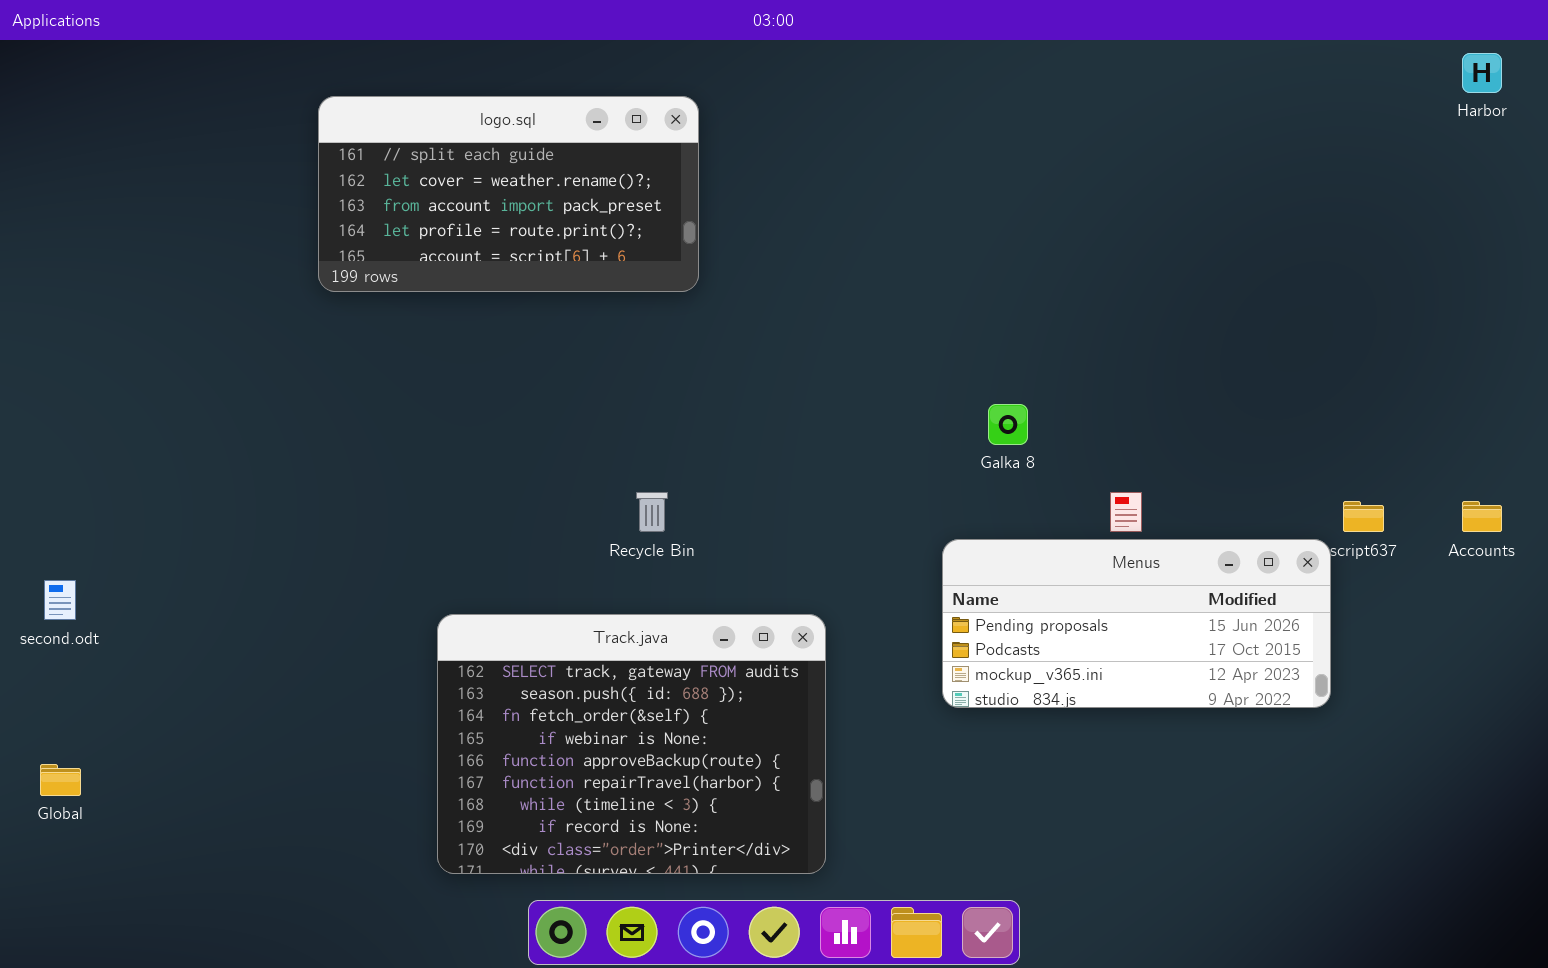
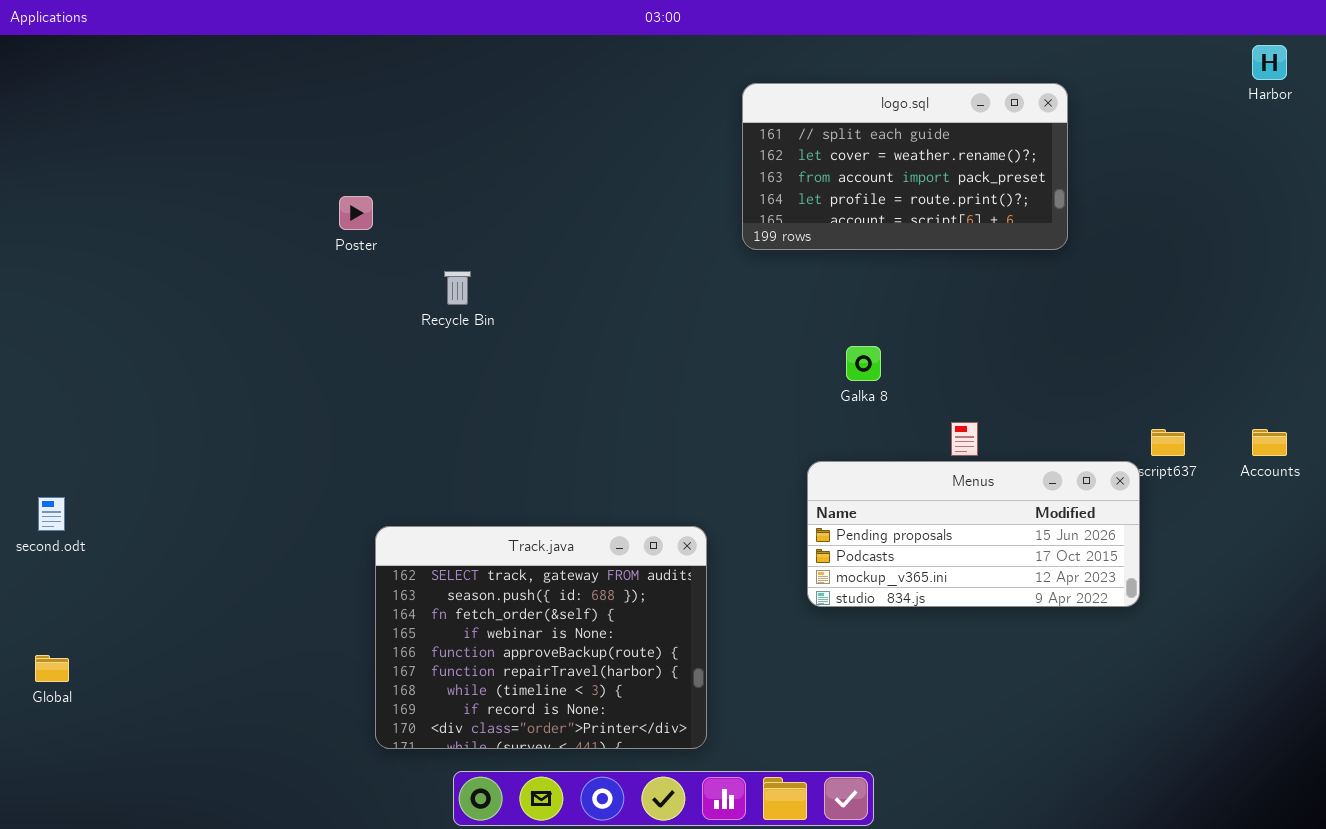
logo.sql: [318,96,699,292] -> [742,83,1068,250], moved
Recycle Bin: [636,492,668,532] -> [444,271,471,305], moved

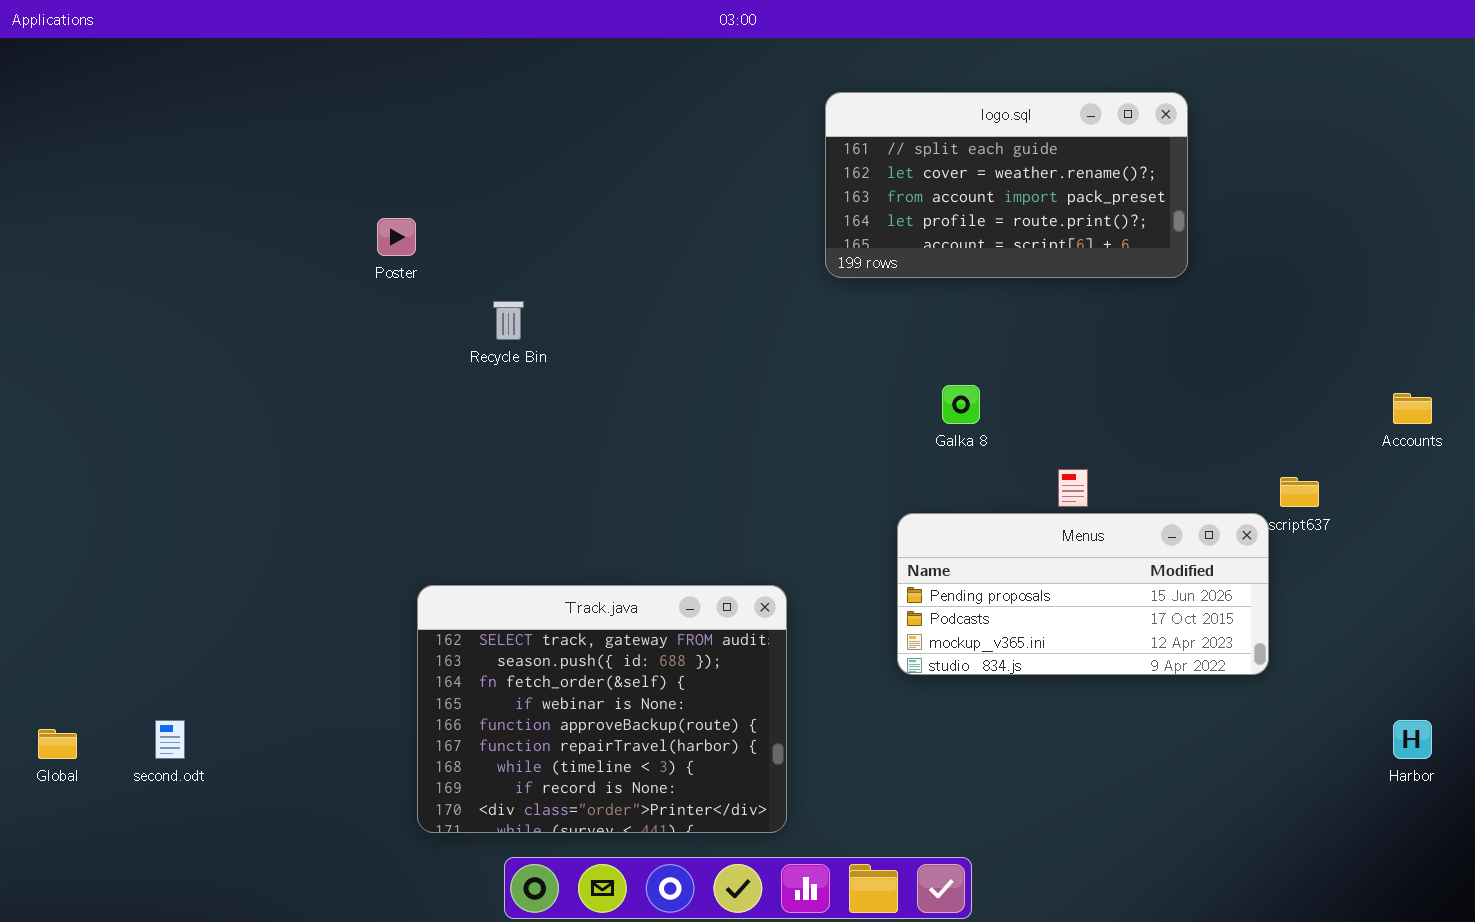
Harbor: [1252,45,1287,80] -> [1393,720,1432,759], moved
Accounts: [1252,429,1287,456] -> [1393,393,1432,424], moved
second.odt: [38,497,65,531] -> [155,720,185,759], moved

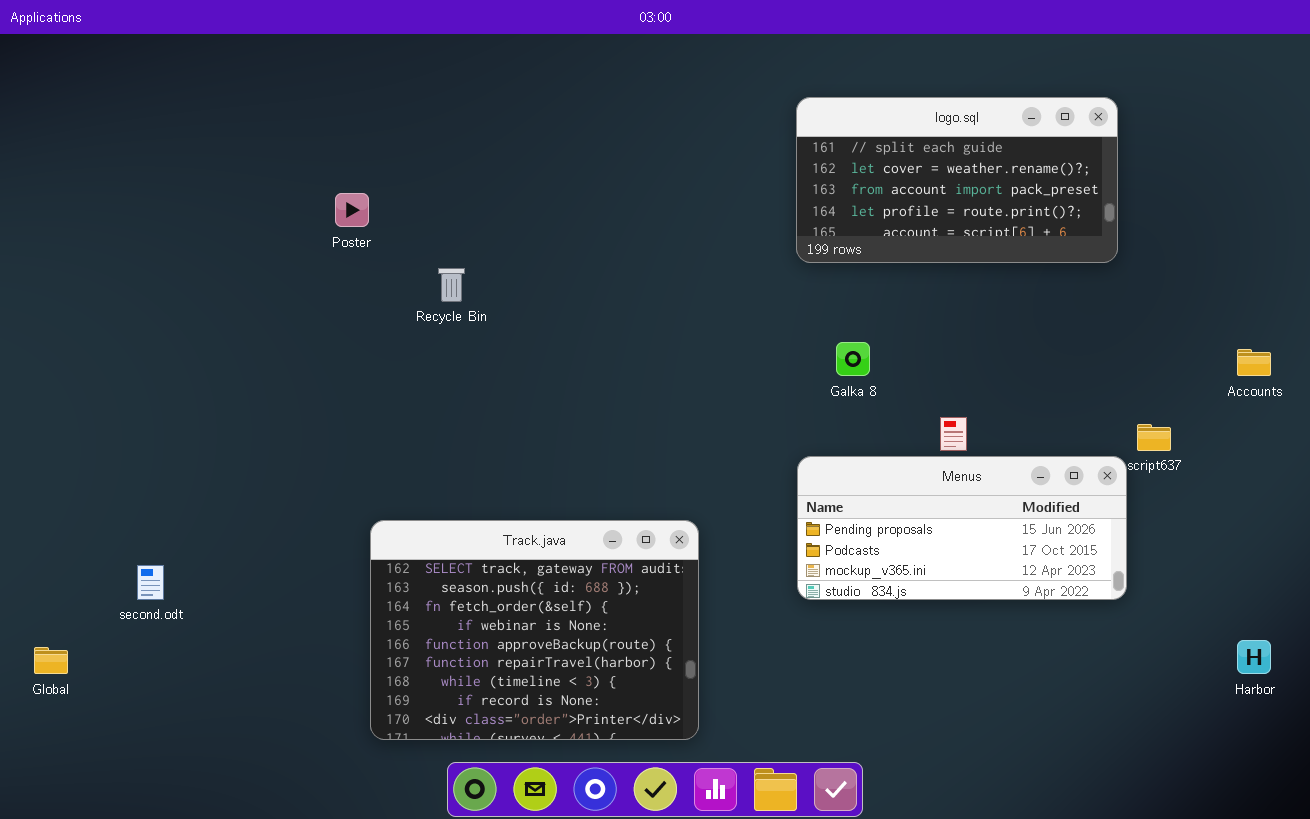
logo.sql: [825,92,1188,278] -> [796,97,1118,263], moved
second.odt: [155,720,185,759] -> [137,565,164,600], moved

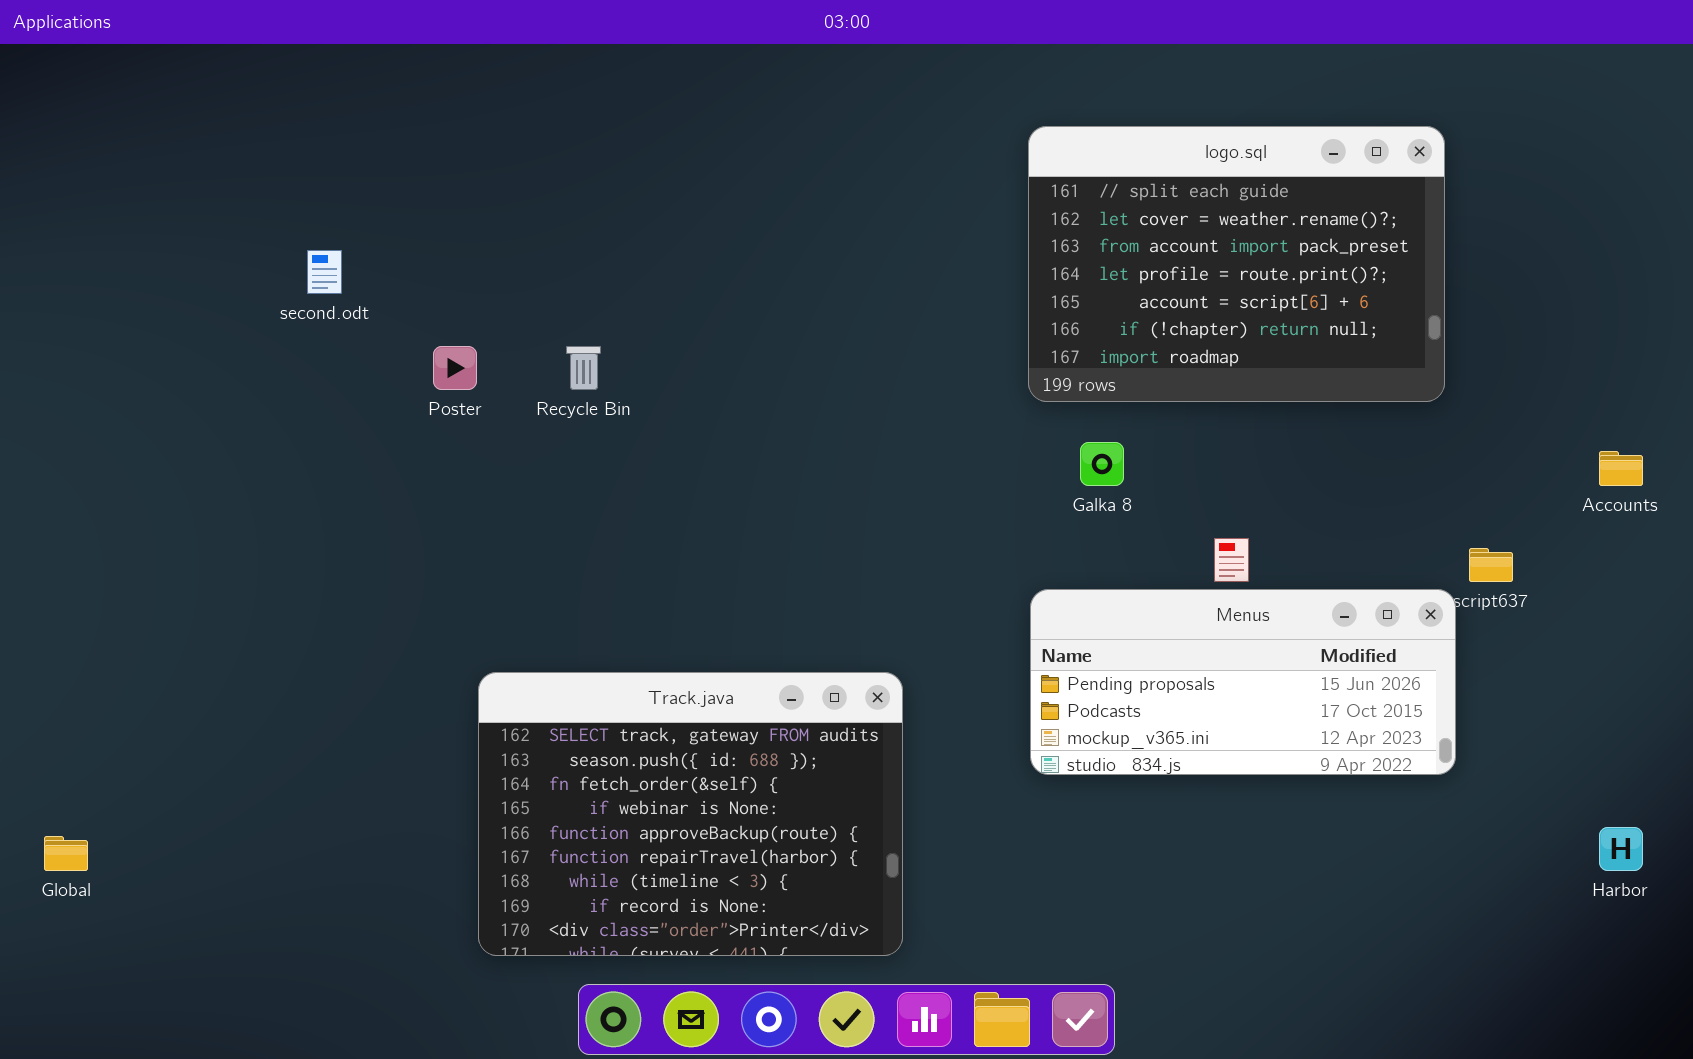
logo.sql: [796,97,1118,263] -> [1028,126,1445,402], resized
Poster: [335,193,369,227] -> [433,346,477,390], moved
second.odt: [137,565,164,600] -> [307,250,342,294], moved

